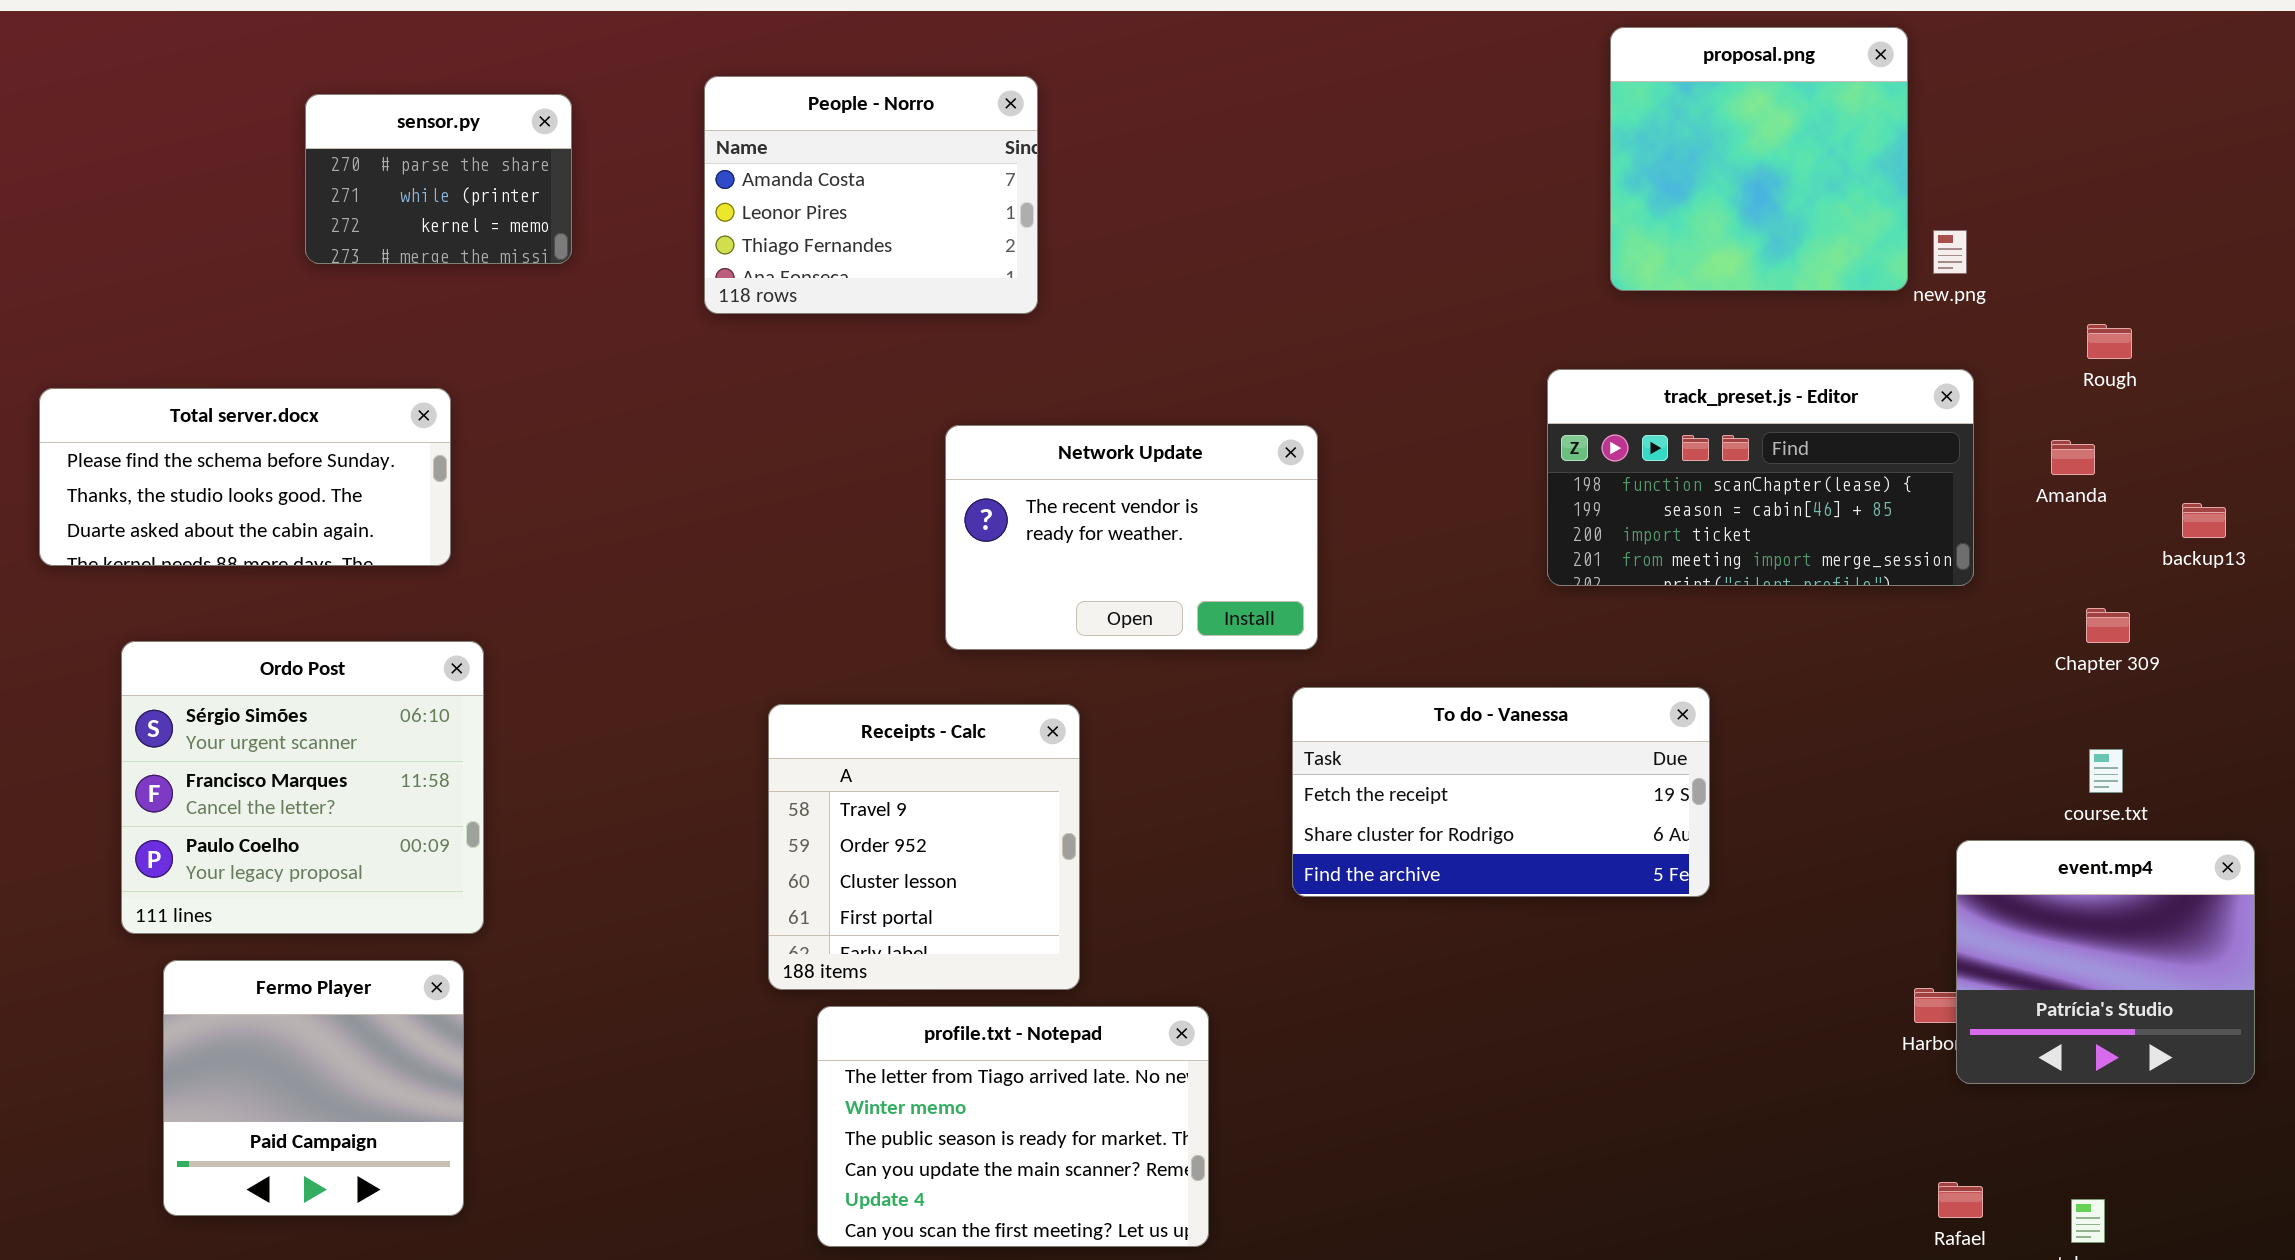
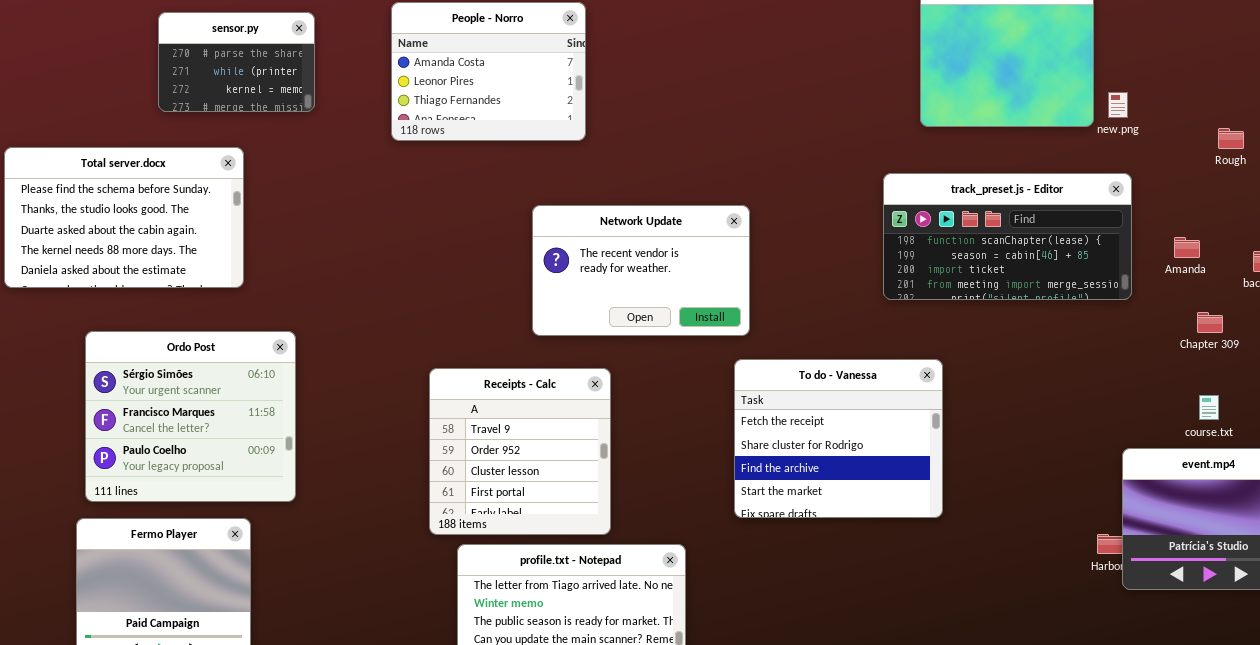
Rough: [2087,324,2132,359] -> [1218,128,1244,149], moved
Total server.docx: [39,388,451,566] -> [4,147,244,288], resized
Amanda: [2051,440,2095,475] -> [1174,237,1200,258], moved
Ordo Post: [121,641,484,934] -> [85,331,296,502], moved
To do - Vanessa: [1292,687,1710,897] -> [734,359,943,518], resized

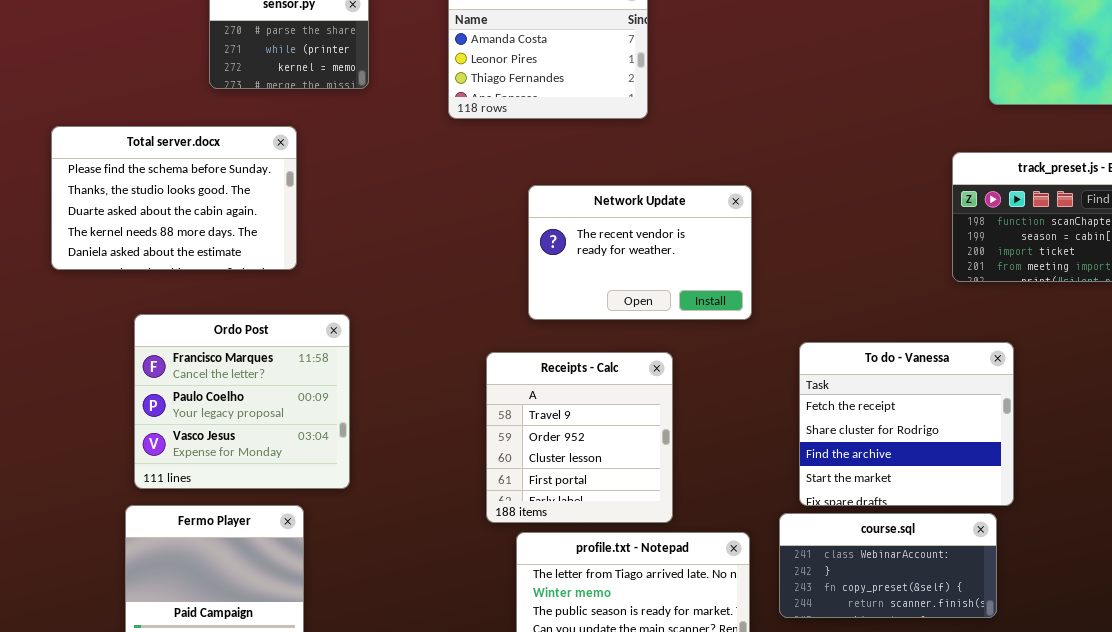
Network Update: [532,205,750,336] -> [528,185,752,320], moved
Ordo Post: [85,331,296,502] -> [134,314,350,489], scrolled down 1 row
course.sql: none -> [779,513,997,618], opened

